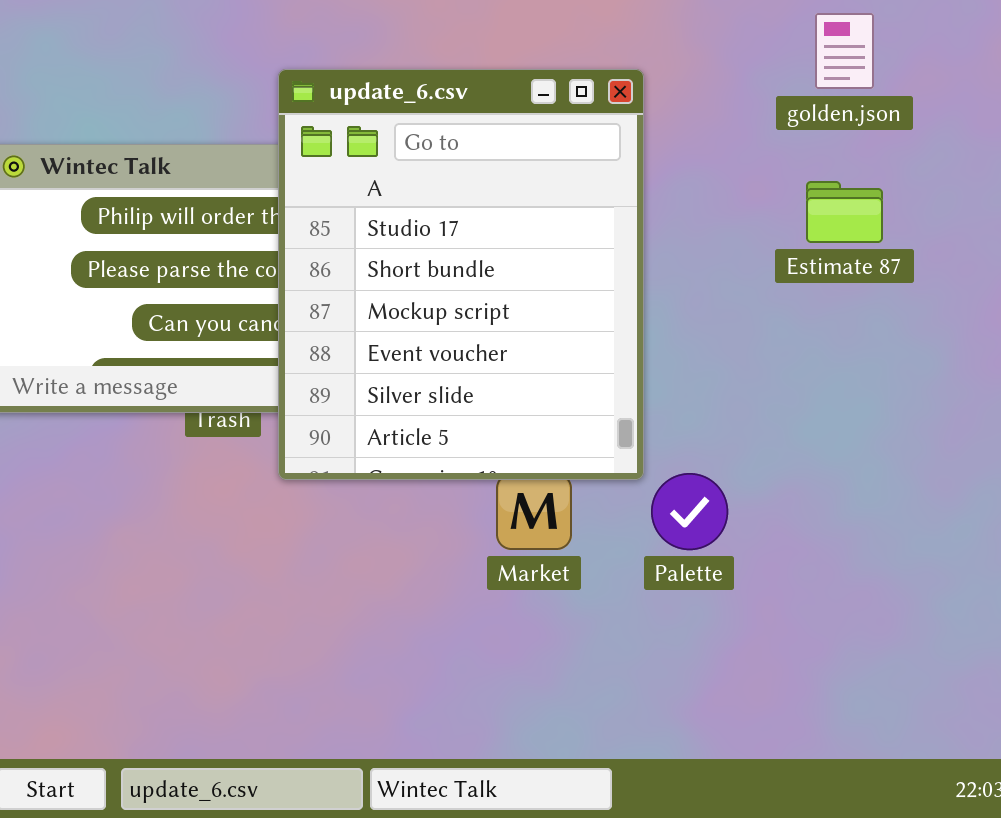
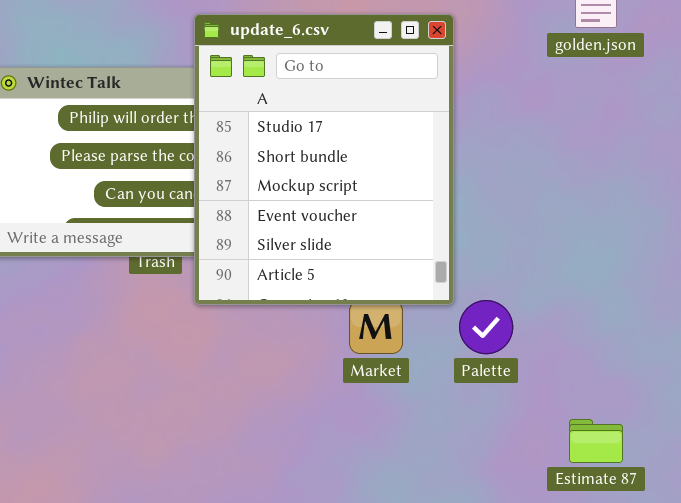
Estimate 87: [806,181,883,243] -> [569,419,623,463], moved

